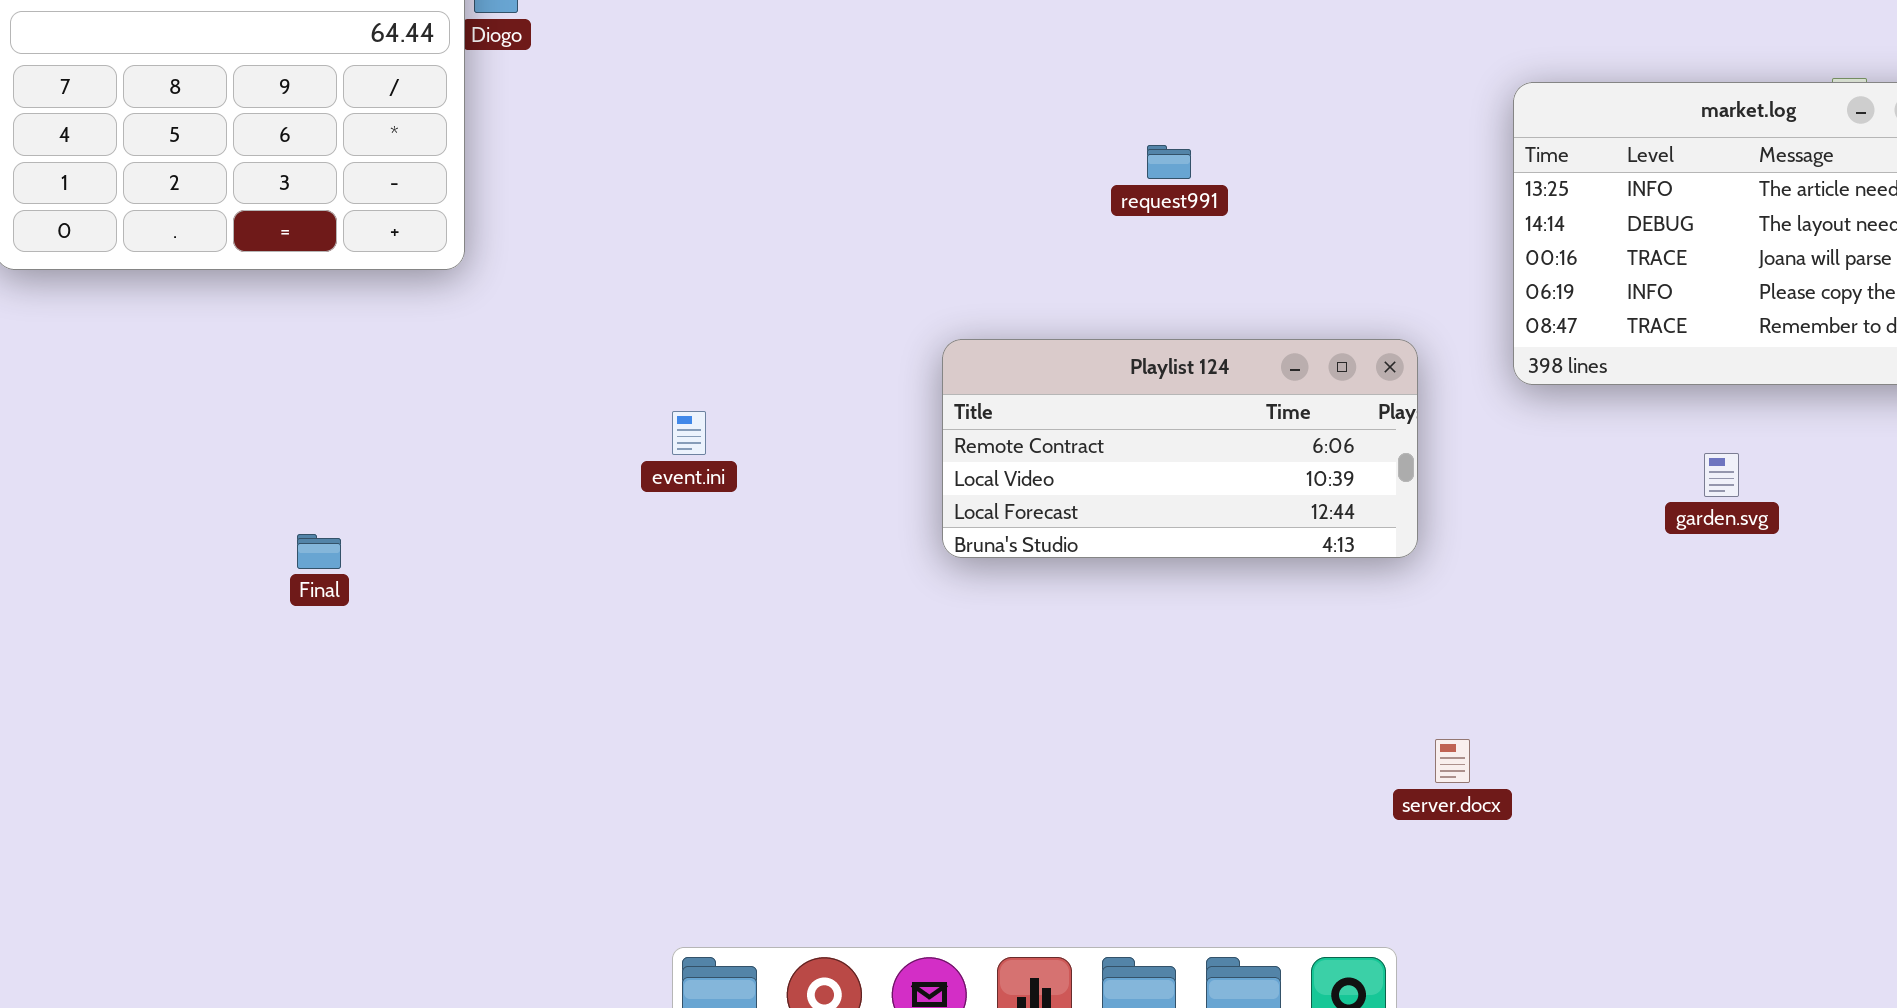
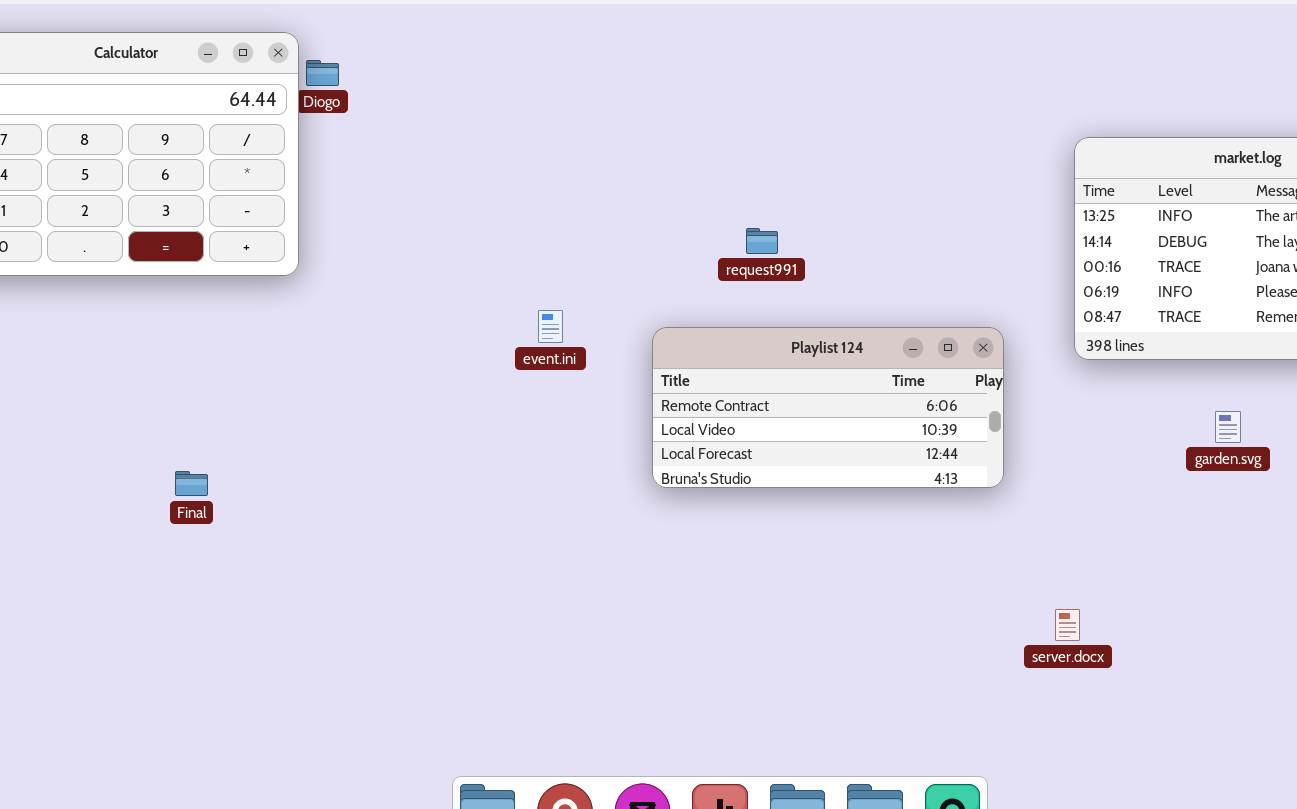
request991: [1147,145,1191,179] -> [746,228,778,254], moved
event.ini: [672,411,706,455] -> [538,310,563,343], moved
server.docx: [1435,739,1470,783] -> [1055,609,1080,641], moved

